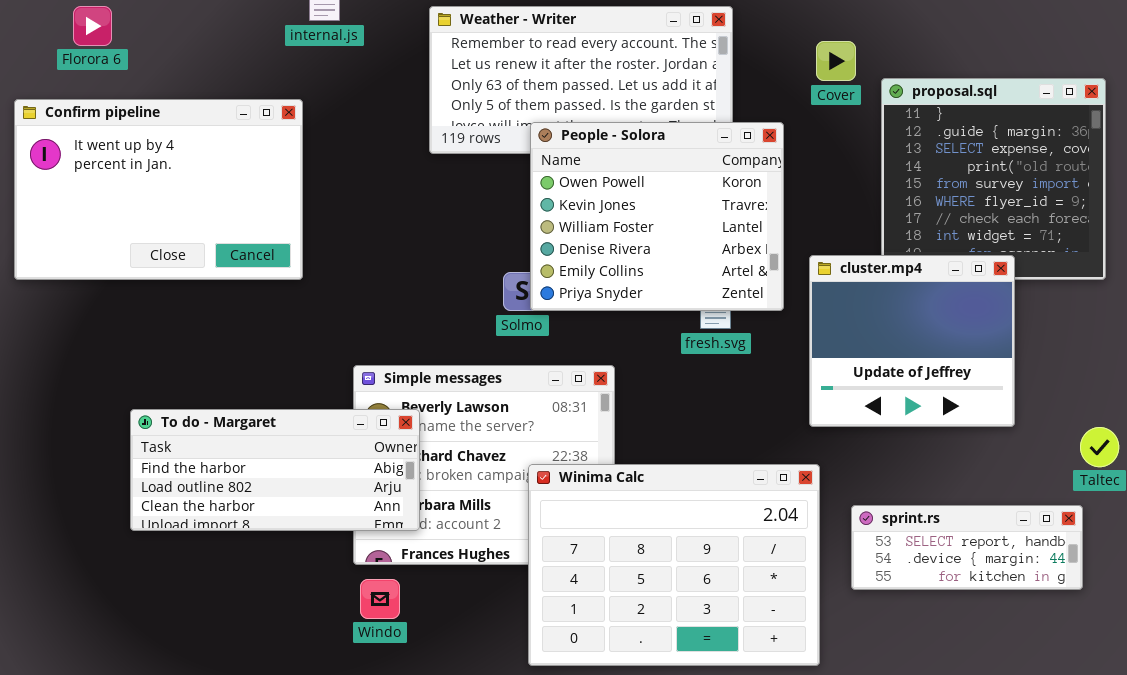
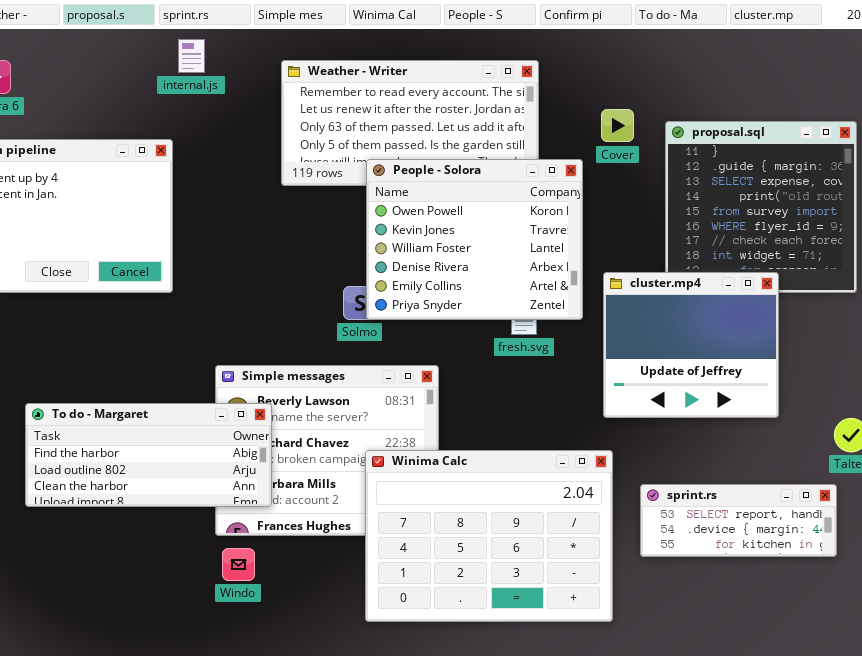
Cover: [816,41,856,81] -> [601,109,634,142], moved

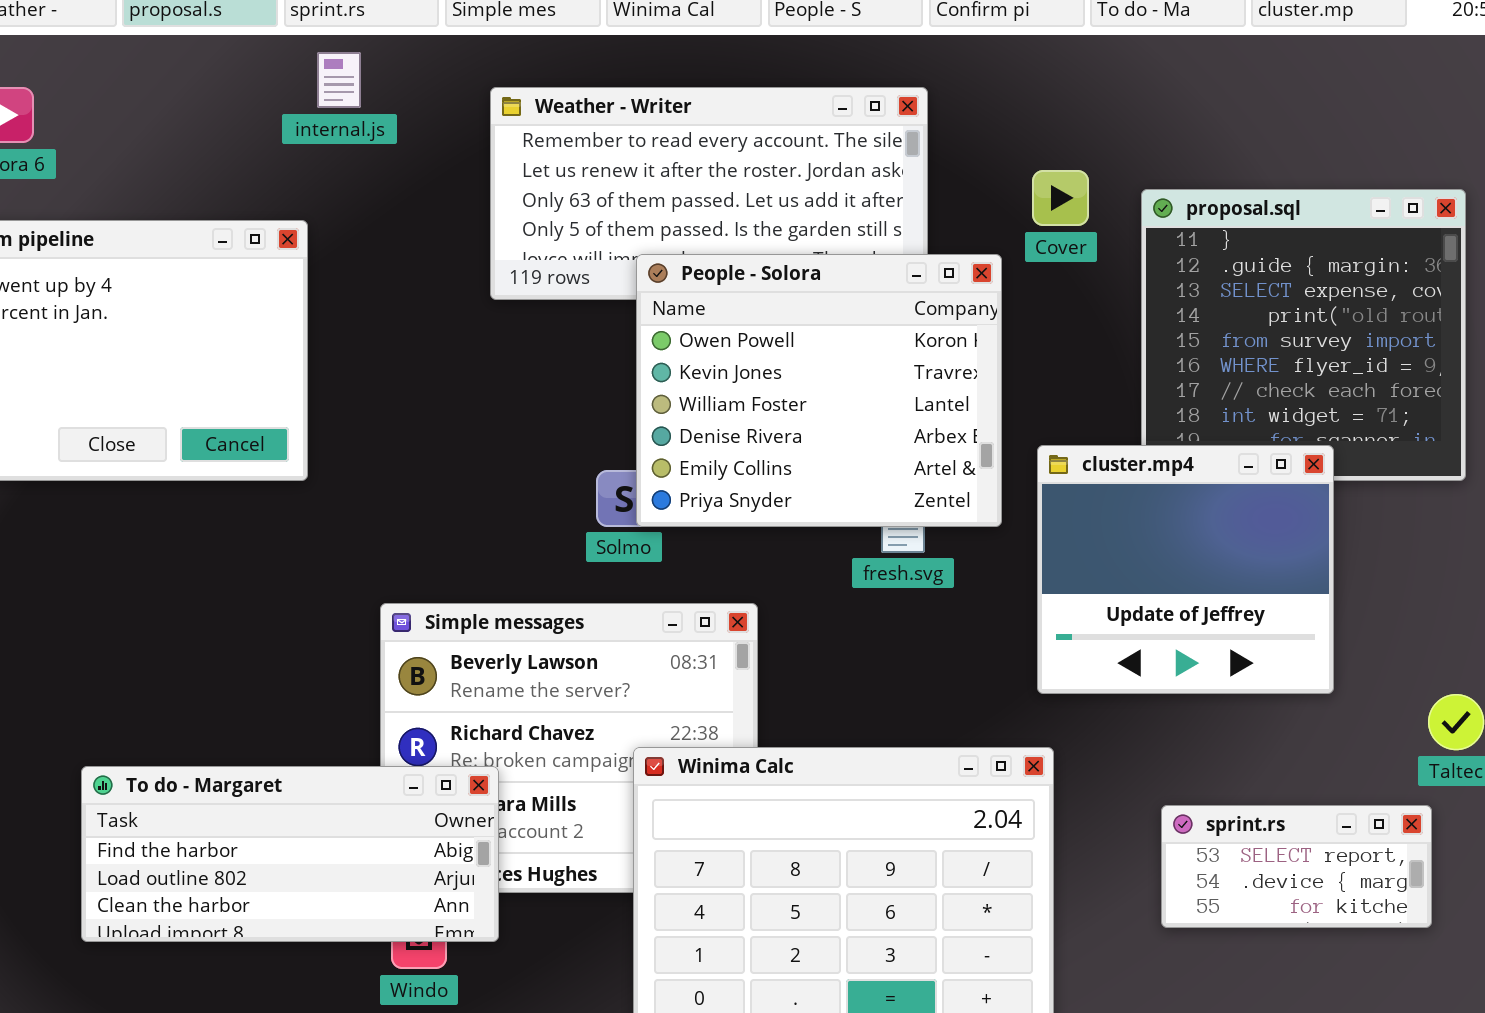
To do - Margaret: [25,403,272,507] -> [81,766,499,942], moved
sprint.rs: [640,484,837,557] -> [1161,805,1432,928], resized

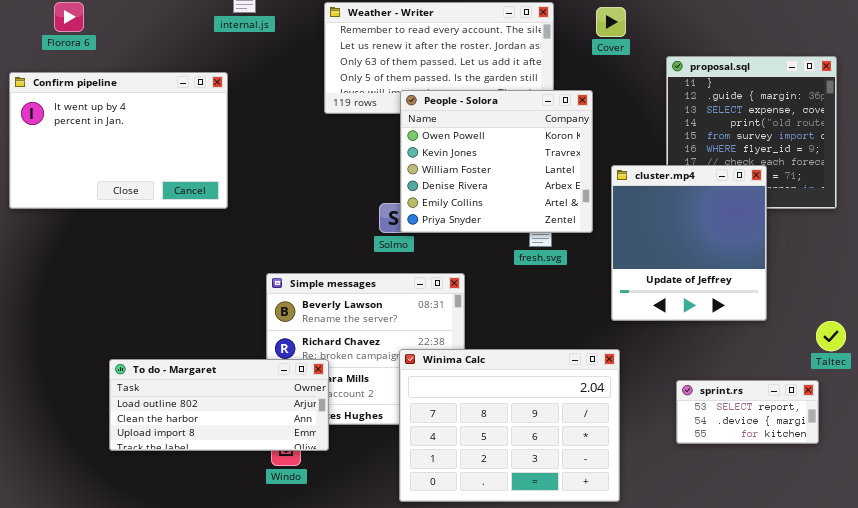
Cover: [1032,170,1089,226] -> [596,7,626,37], moved
cluster.mp4: [1037,445,1334,694] -> [611,165,767,321], resized
To do - Margaret: [81,766,499,942] -> [109,359,329,451], scrolled down 1 row

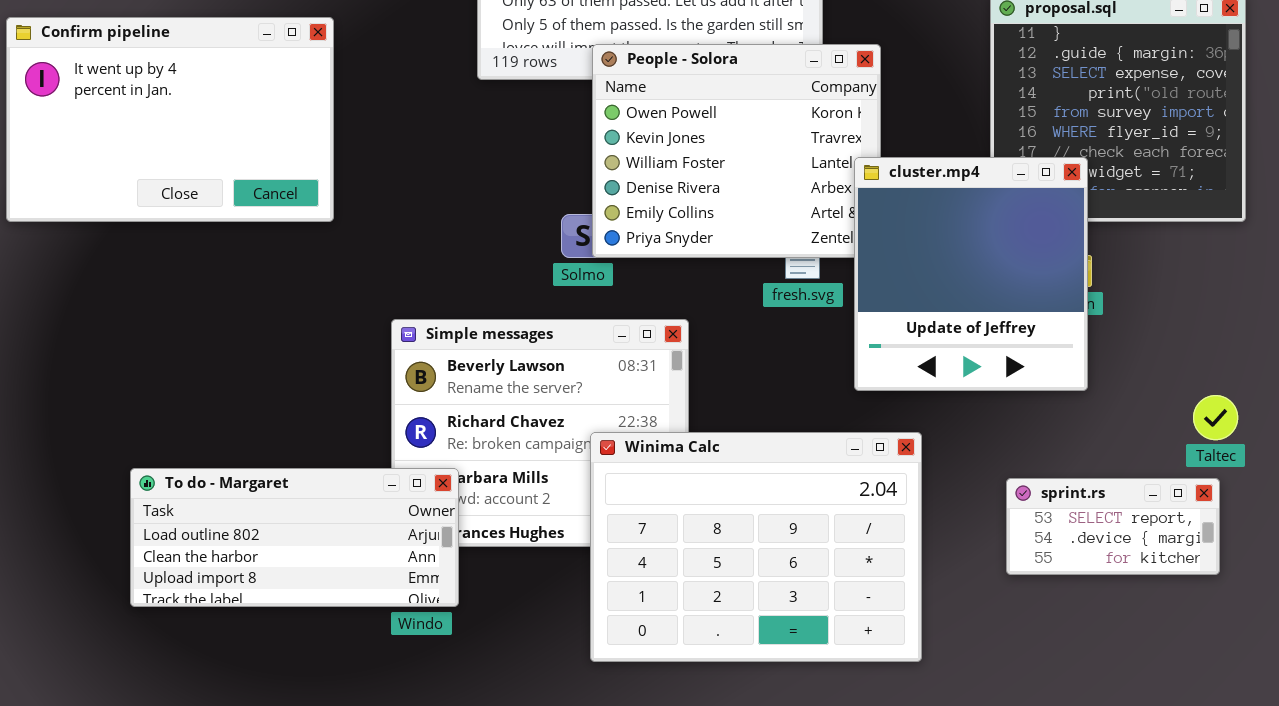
cluster.mp4: [611,165,767,321] -> [854,157,1088,391], moved
Taltec: [816,321,846,351] -> [1193,395,1238,440], moved
To do - Margaret: [109,359,329,451] -> [130,468,459,607], moved

